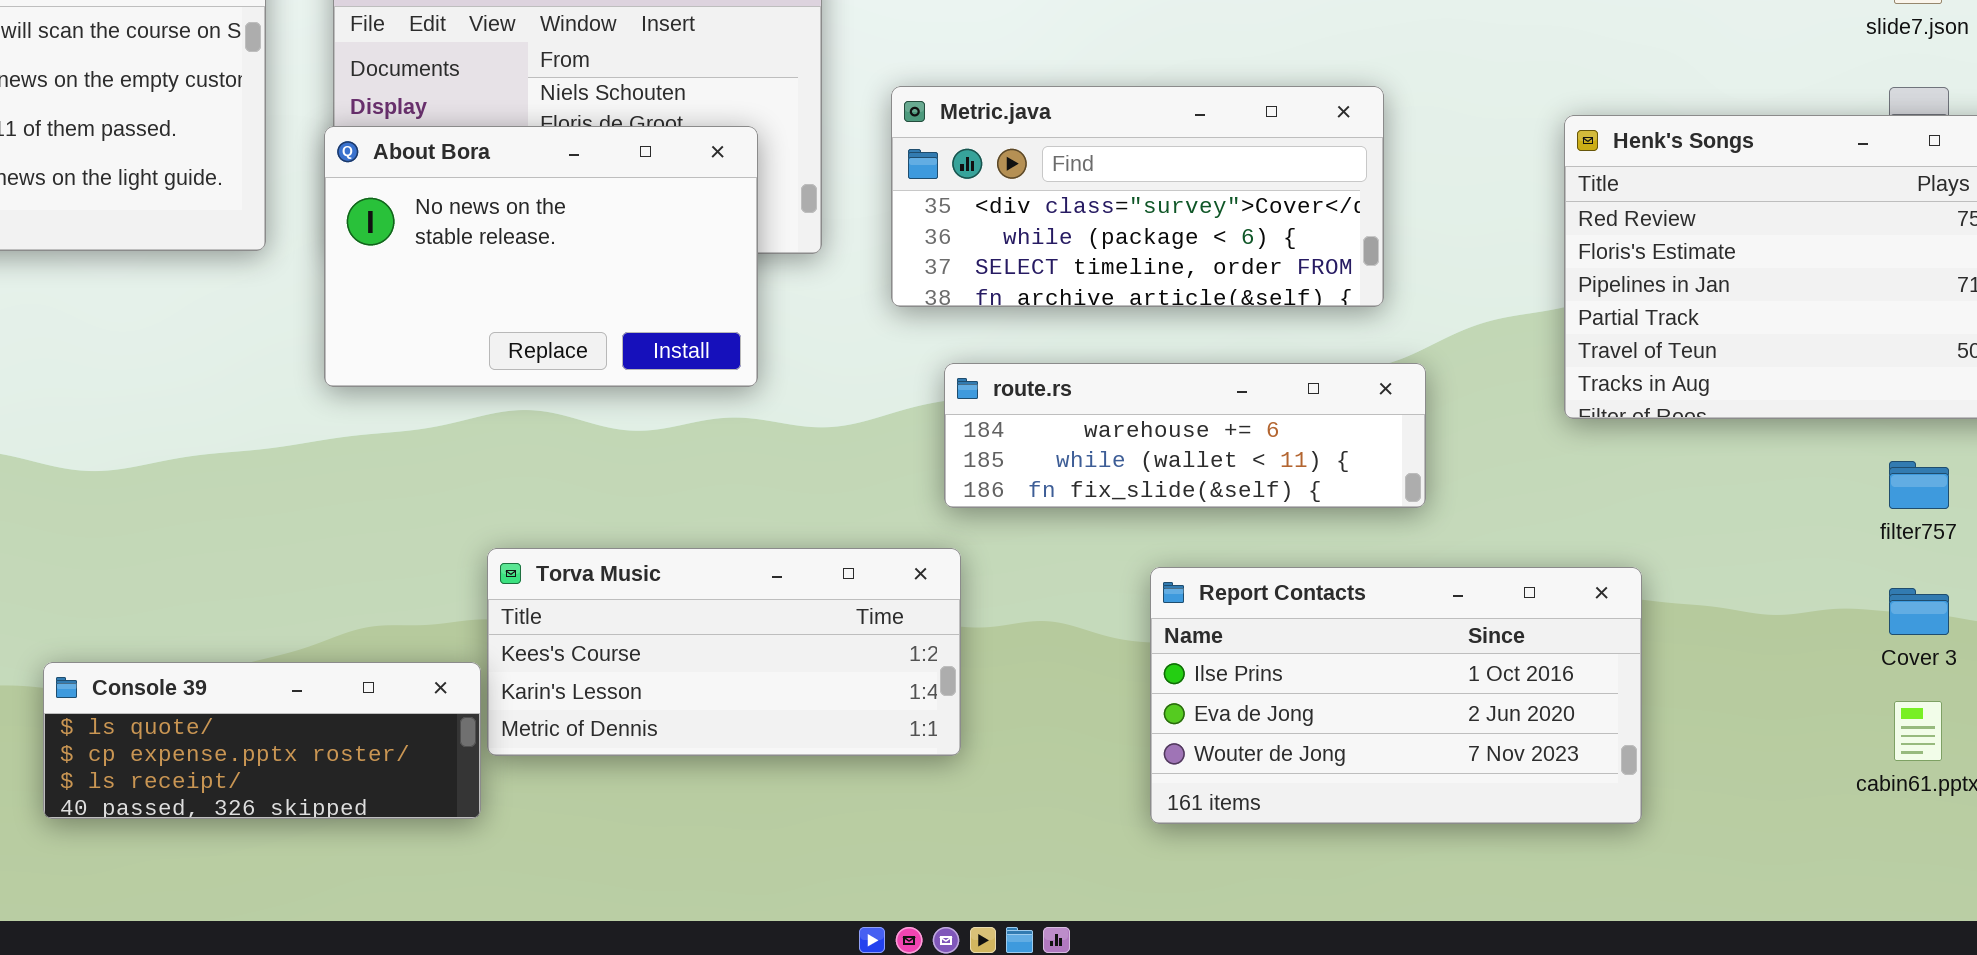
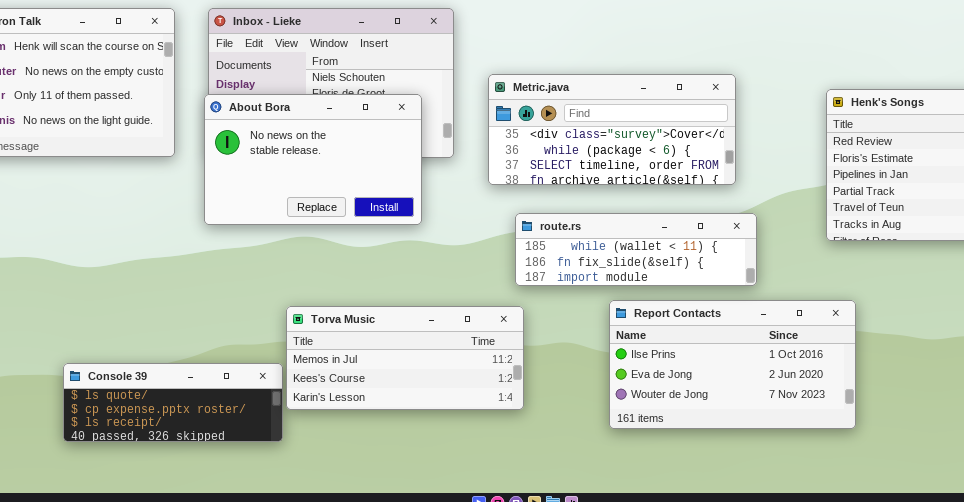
route.rs: [944,363,1426,508] -> [515,213,757,286], scrolled down 1 row
Torva Music: [487,548,961,756] -> [286,306,524,410], scrolled up 1 row
Report Contacts: [1150,567,1642,824] -> [609,300,856,429], moved

